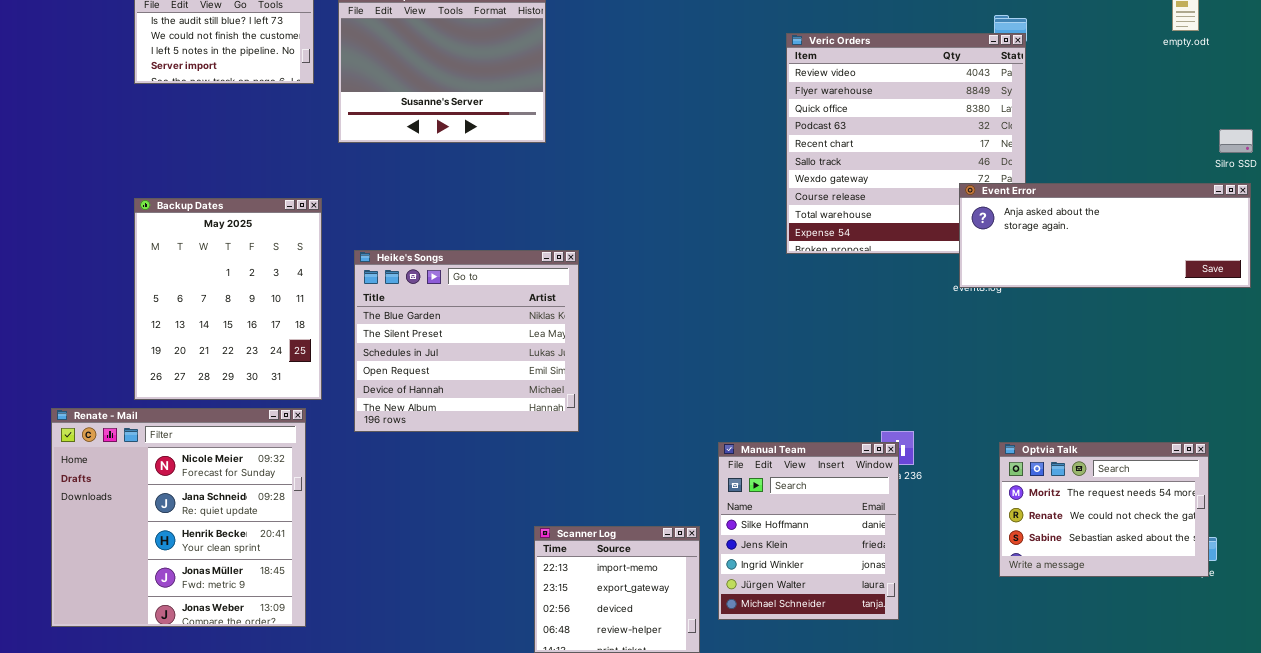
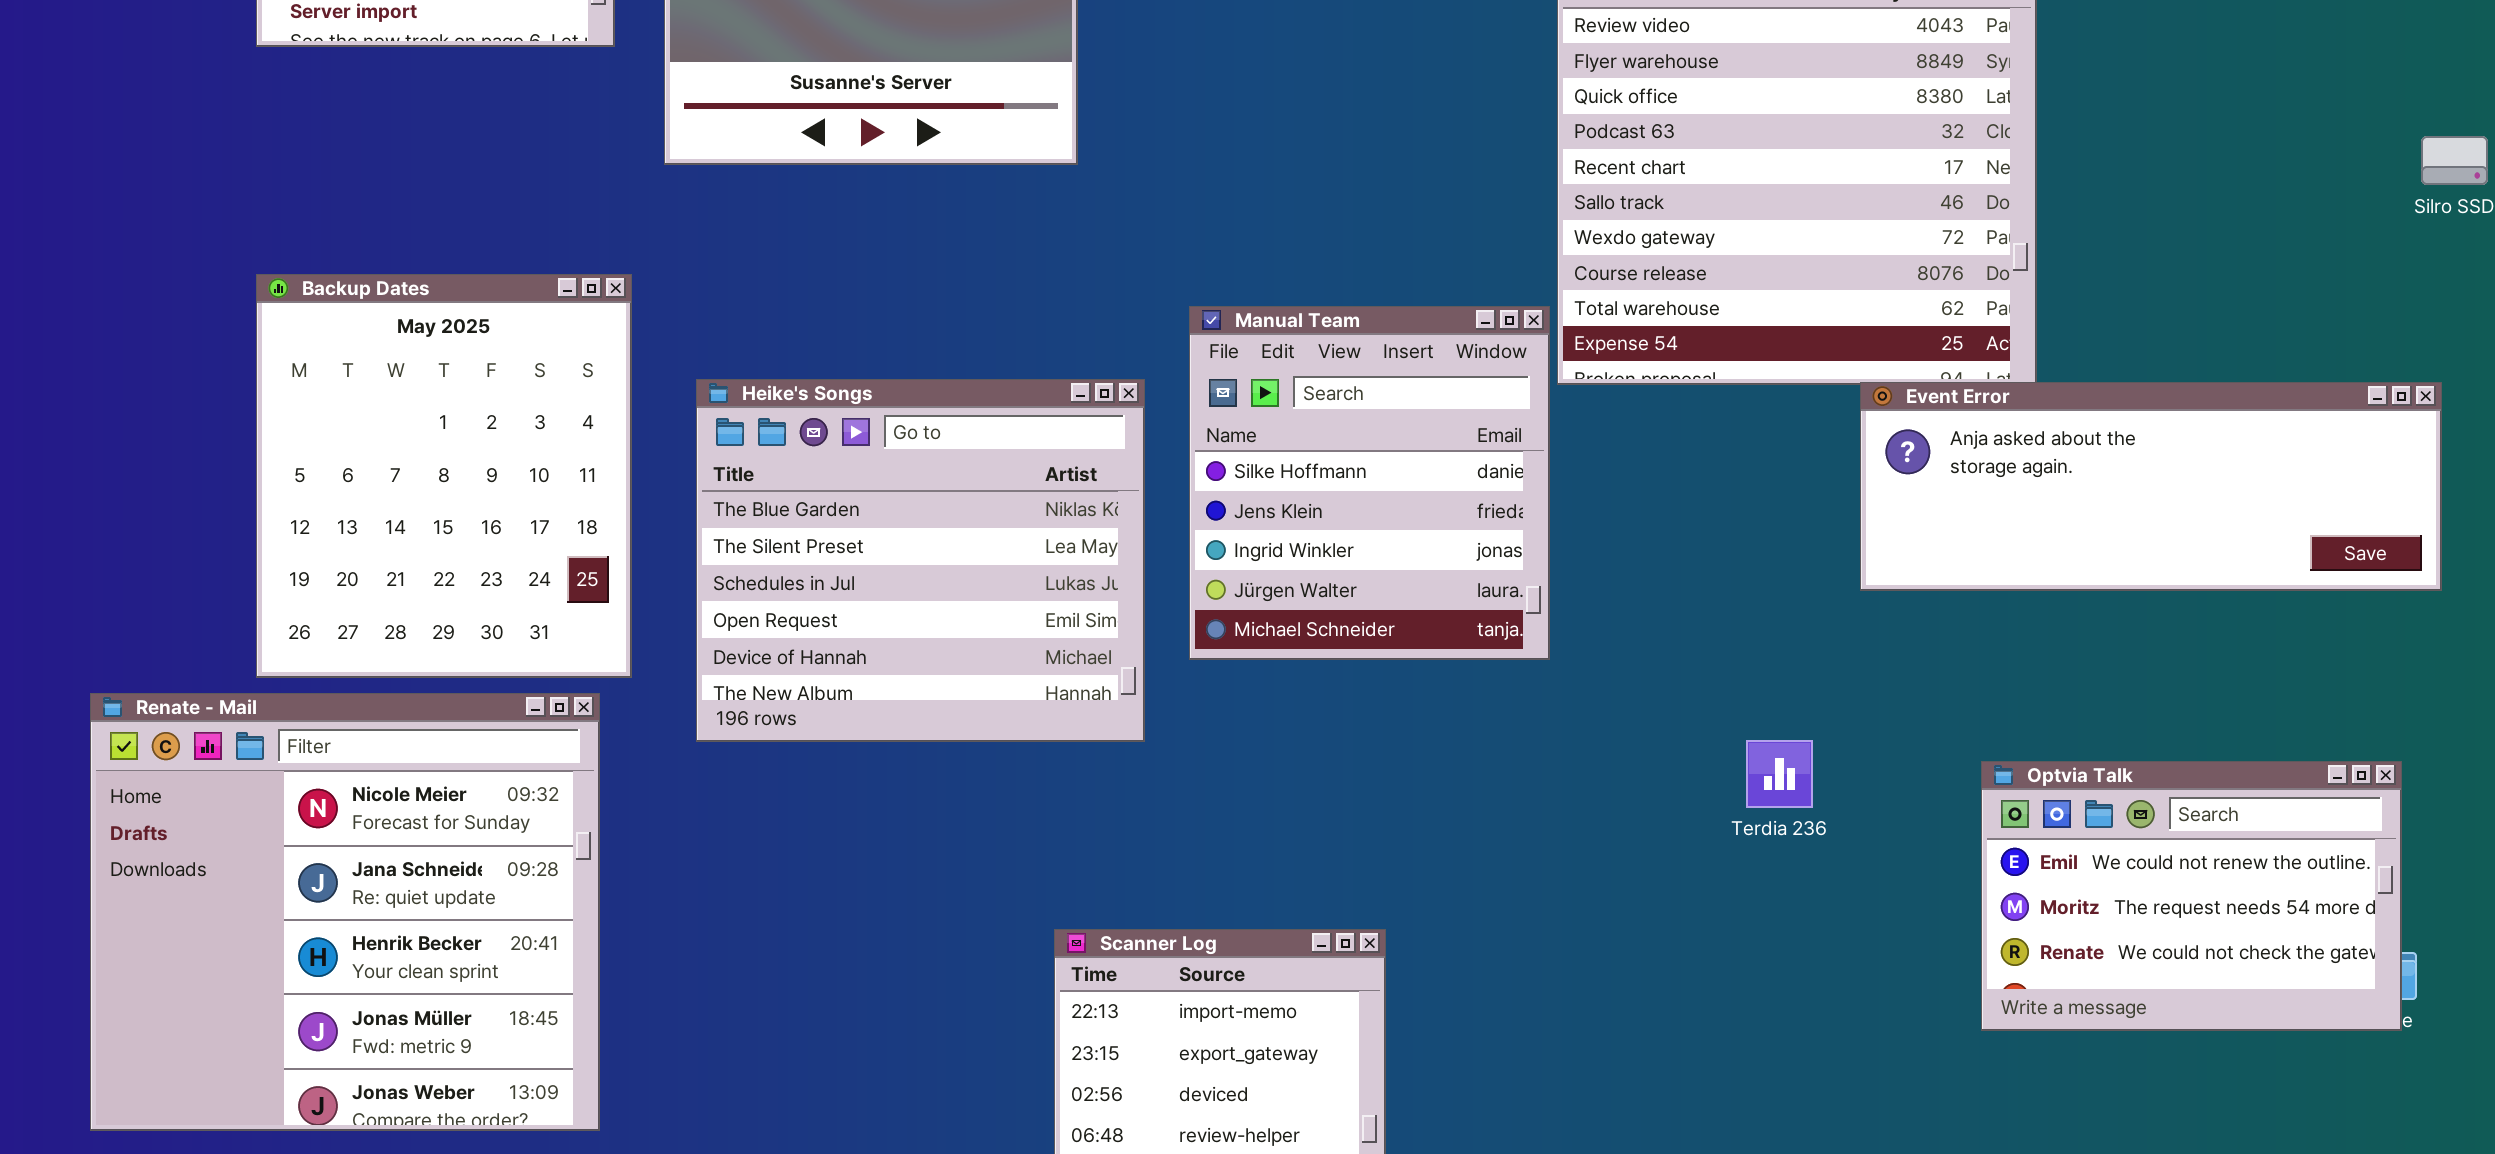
Event Error: [959,183,1251,288] -> [1860,382,2442,591], moved
Optvia Talk: [999,442,1209,577] -> [1981,761,2402,1031], scrolled up 1 row
Manual Team: [718,442,899,620] -> [1189,306,1550,660], moved

